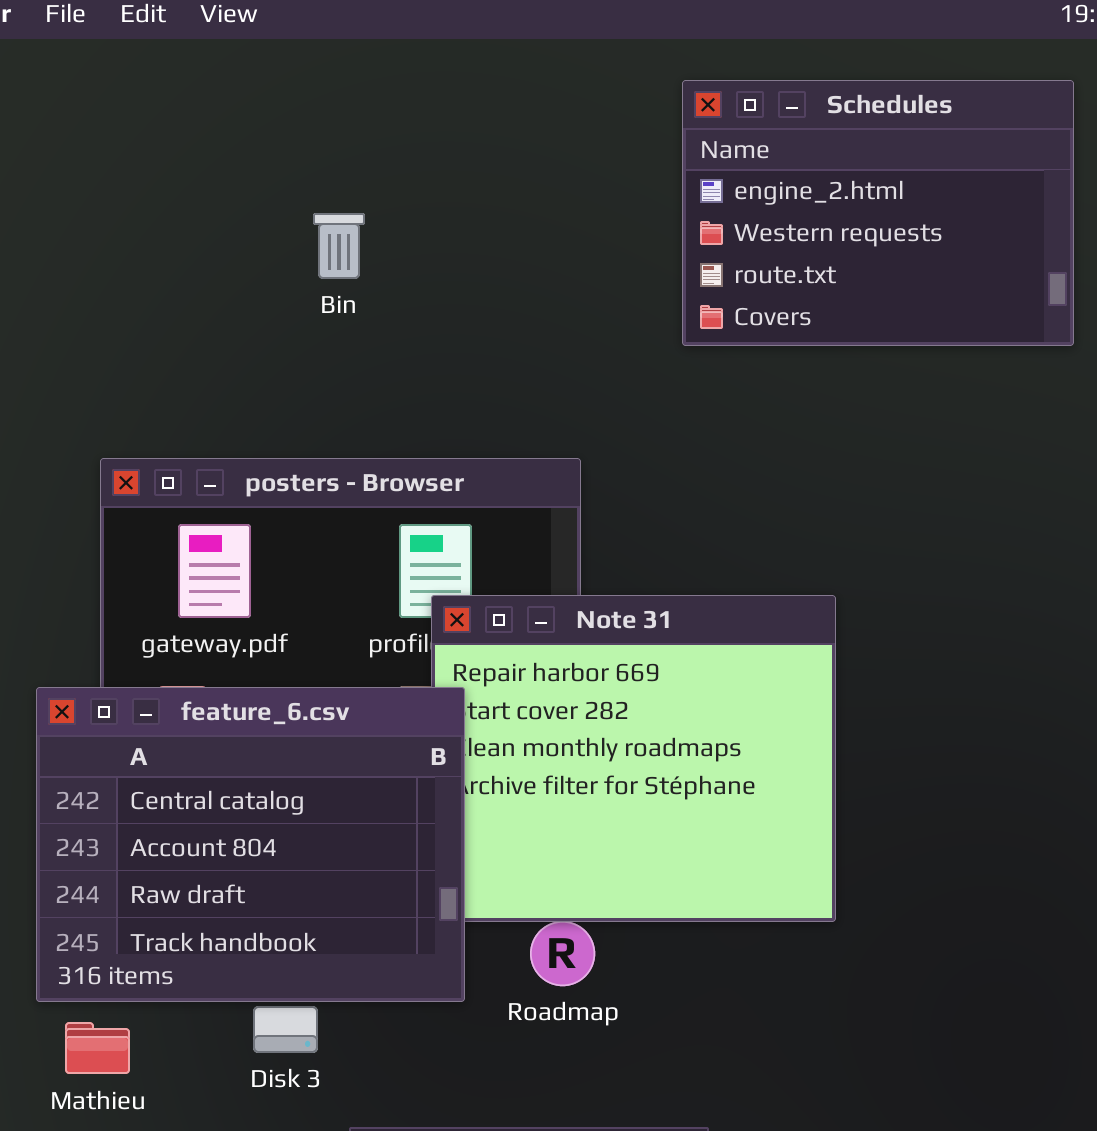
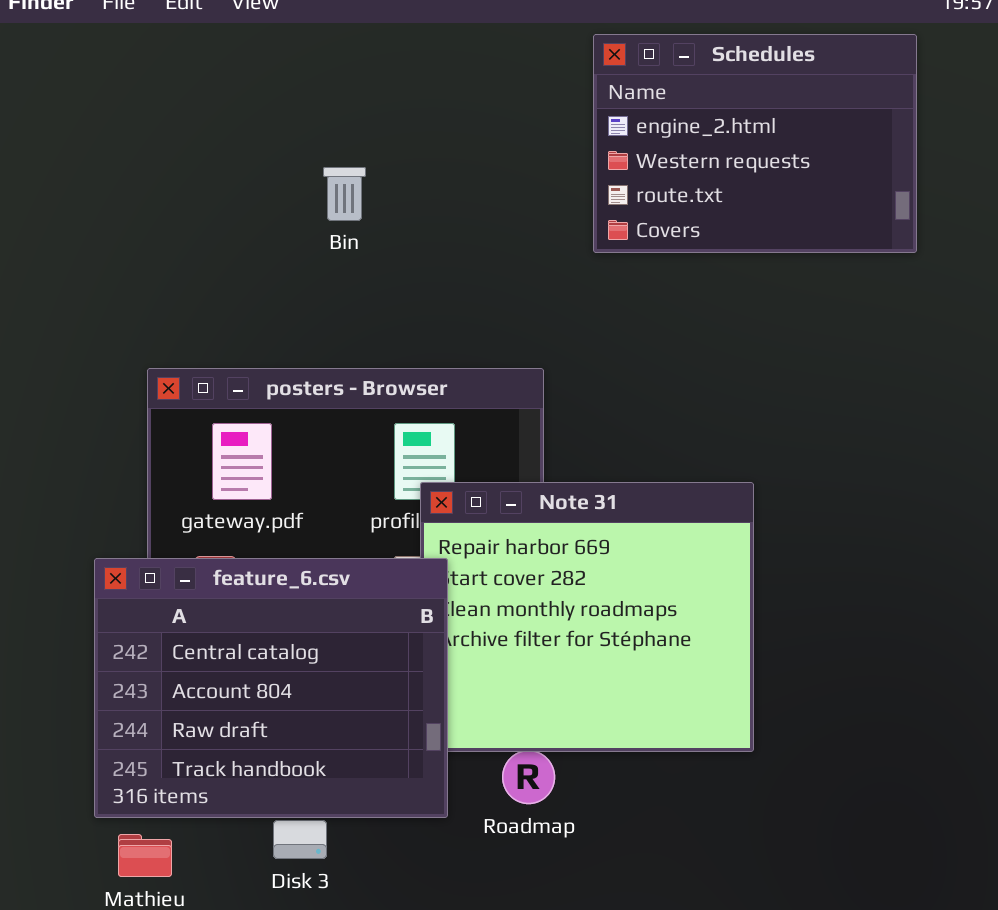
Schedules: [682,80,1074,346] -> [593,34,917,253], moved

